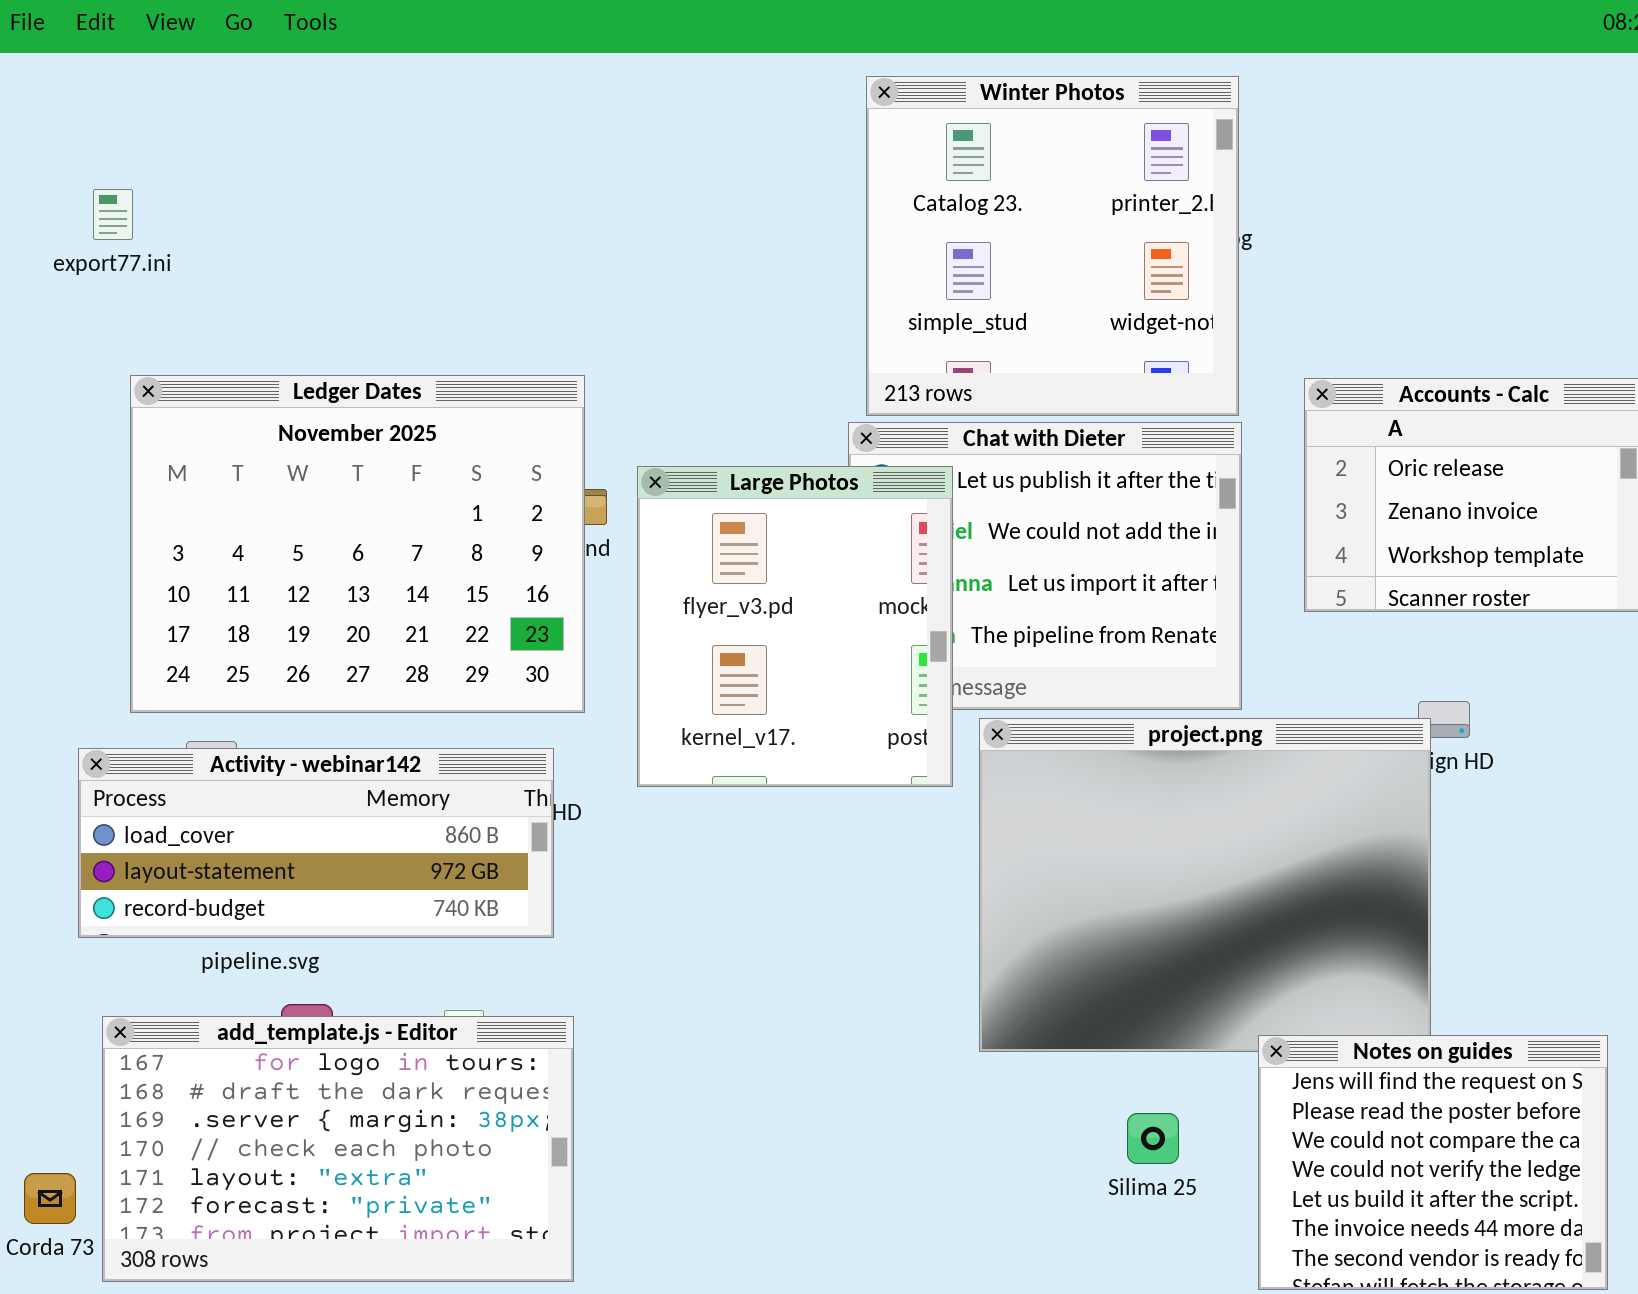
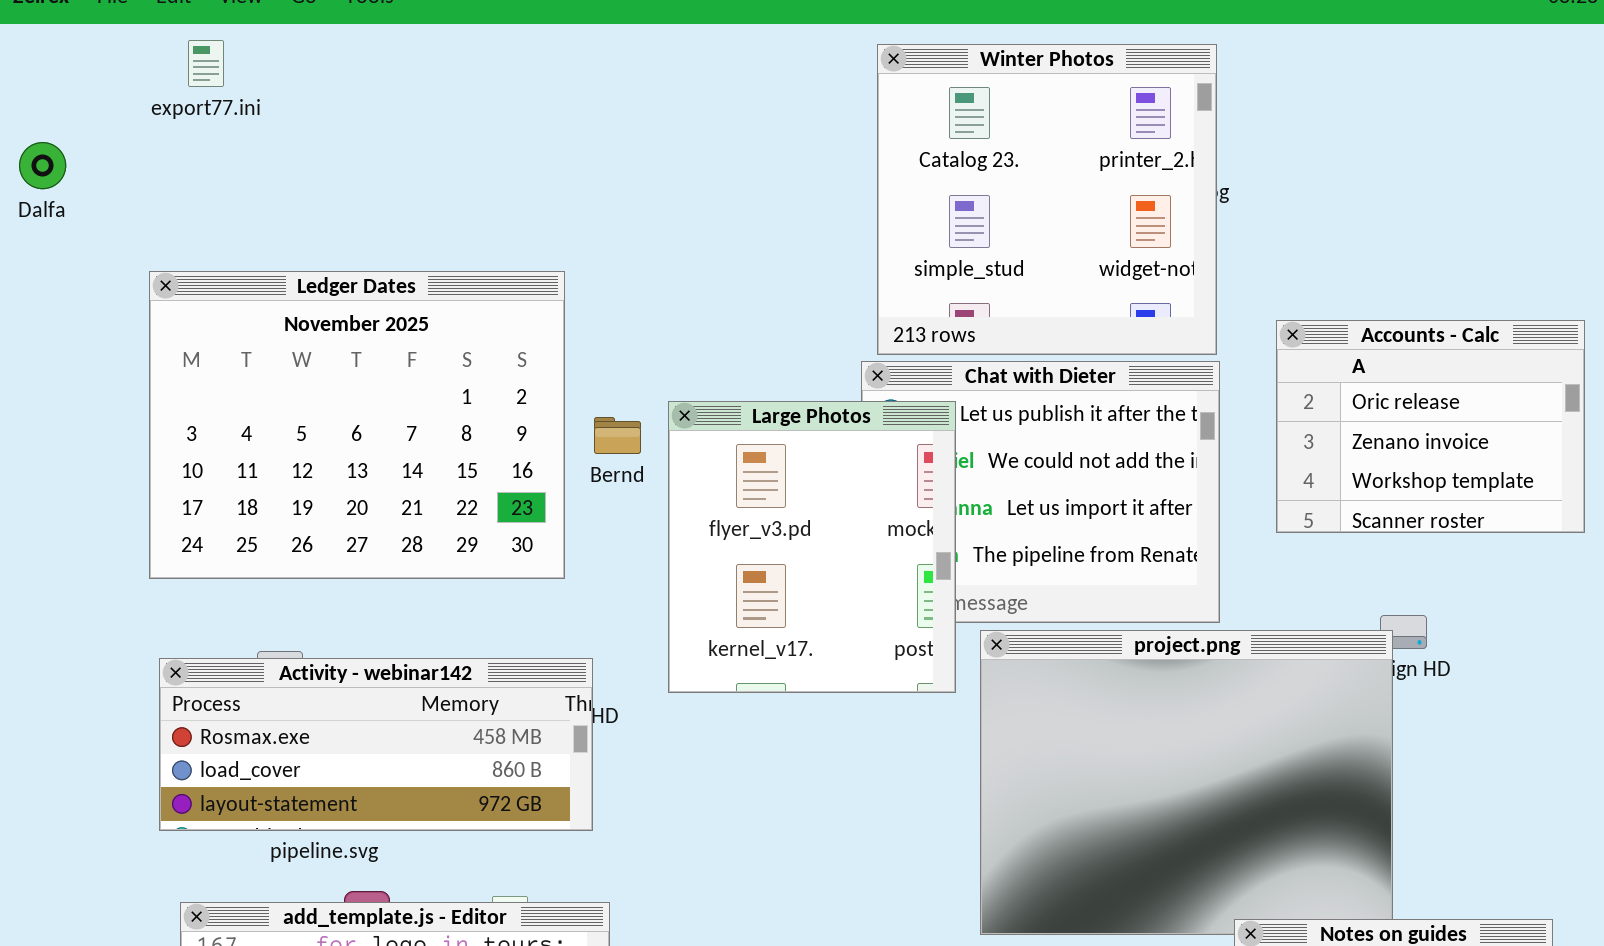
export77.ini: [93,189,133,240] -> [188,40,224,87], moved
Ledger Dates: [130,375,585,713] -> [149,271,565,579], moved
Activity - webinar142: [78,748,554,938] -> [159,658,593,831], scrolled up 1 row

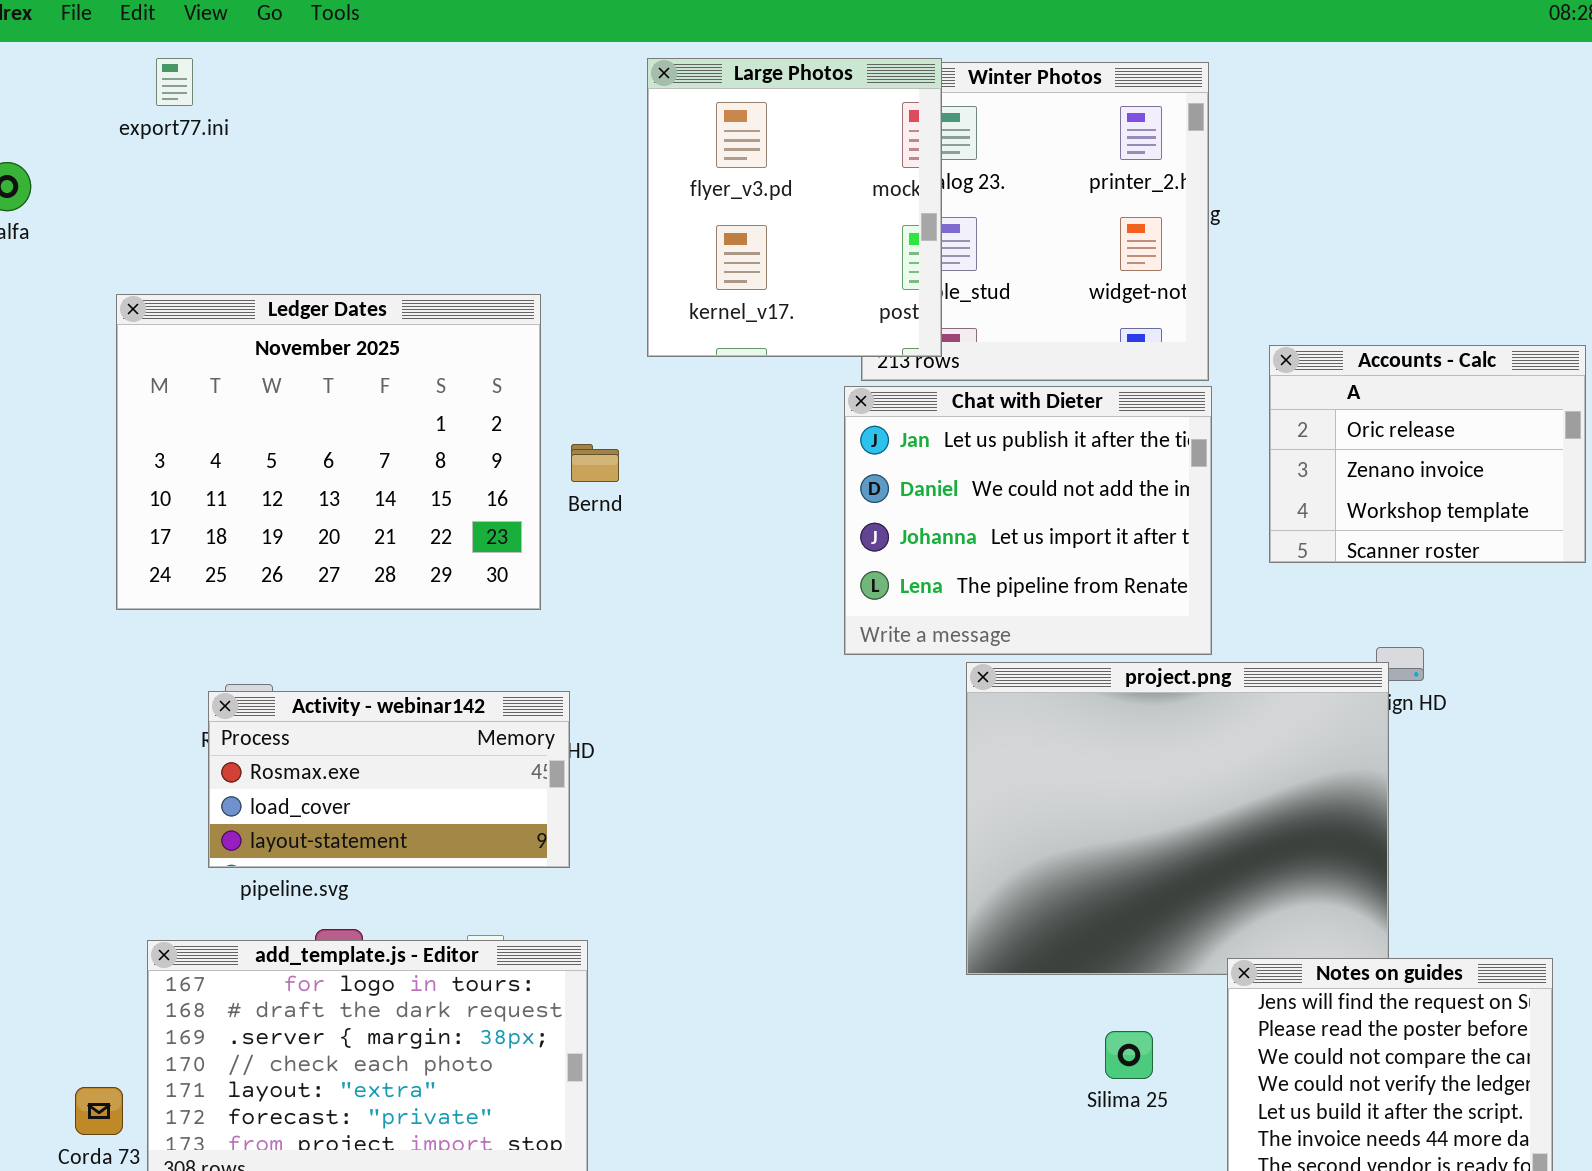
Large Photos: [668,401,956,693] -> [647,58,942,357], moved
Activity - webinar142: [159,658,593,831] -> [208,691,570,868], resized

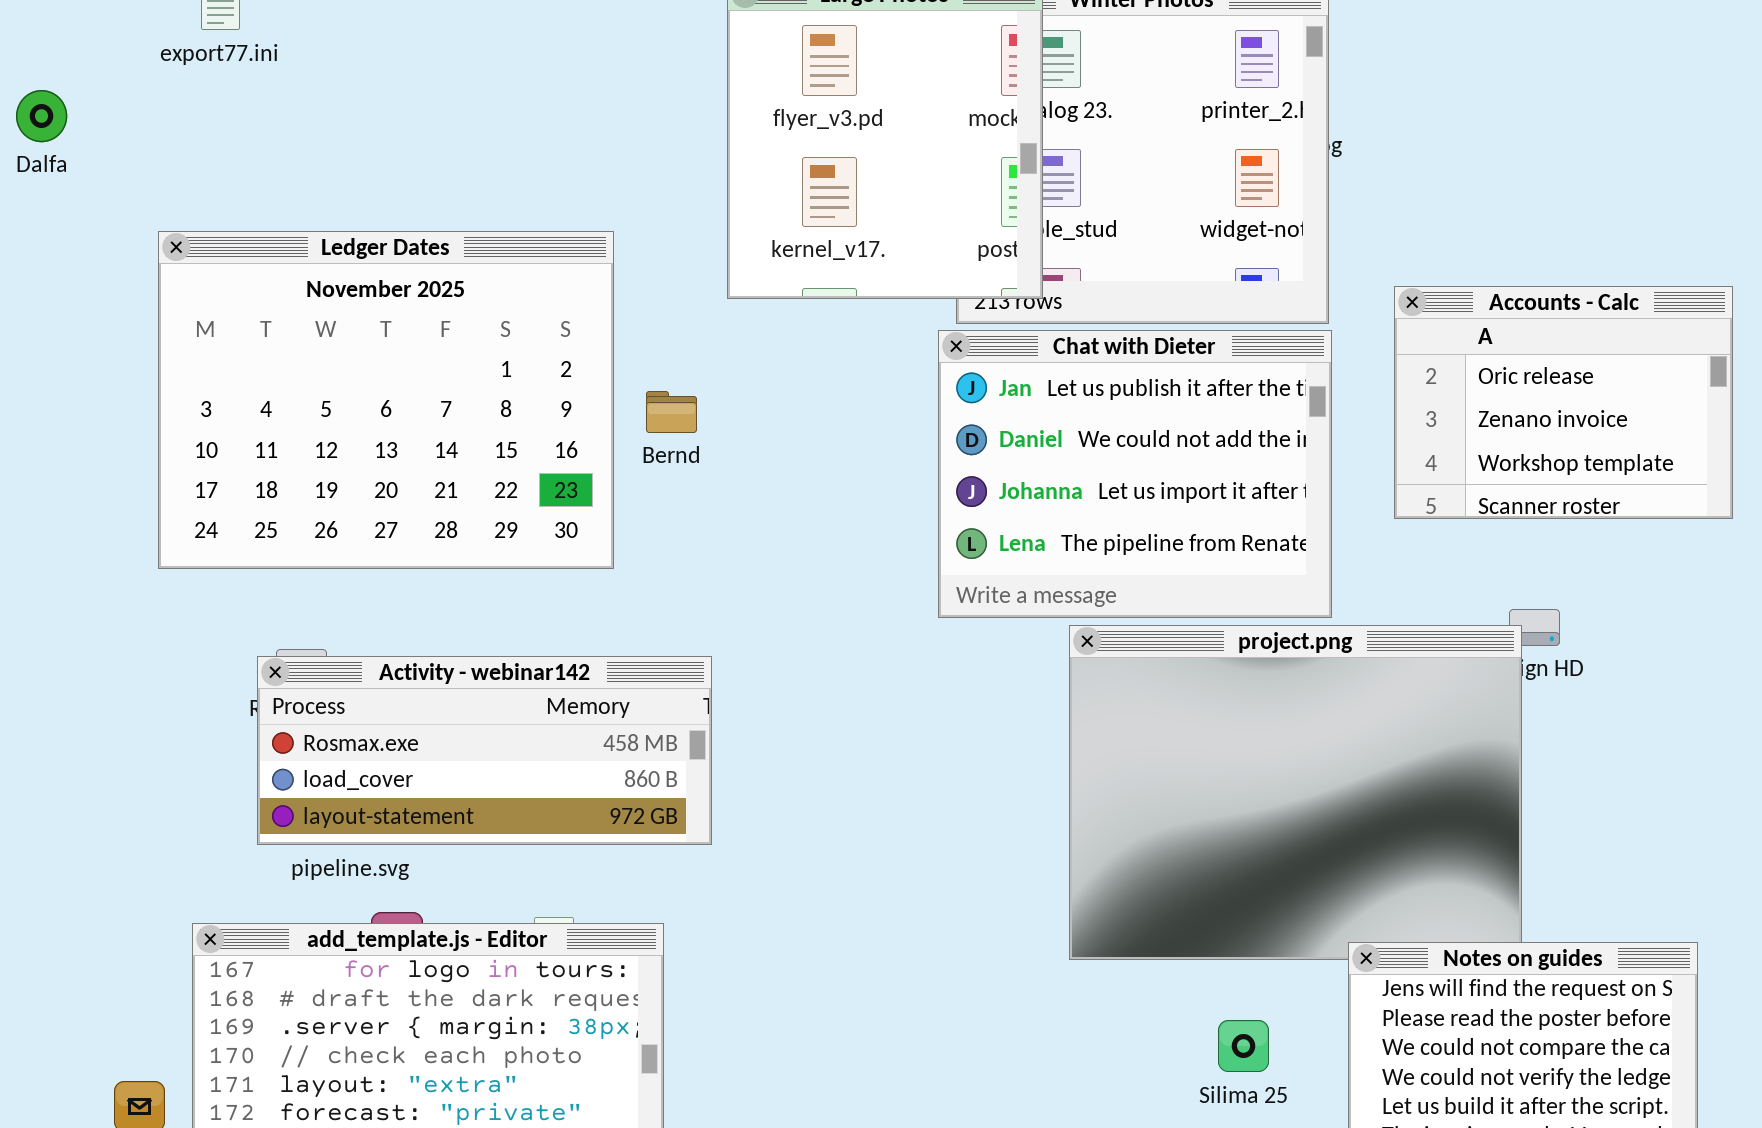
Activity - webinar142: [208,691,570,868] -> [257,656,712,845], resized

